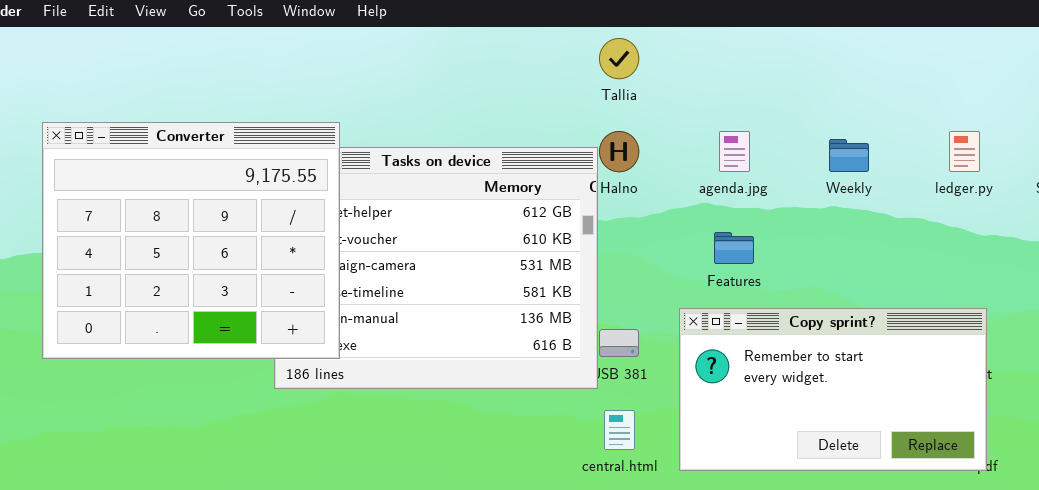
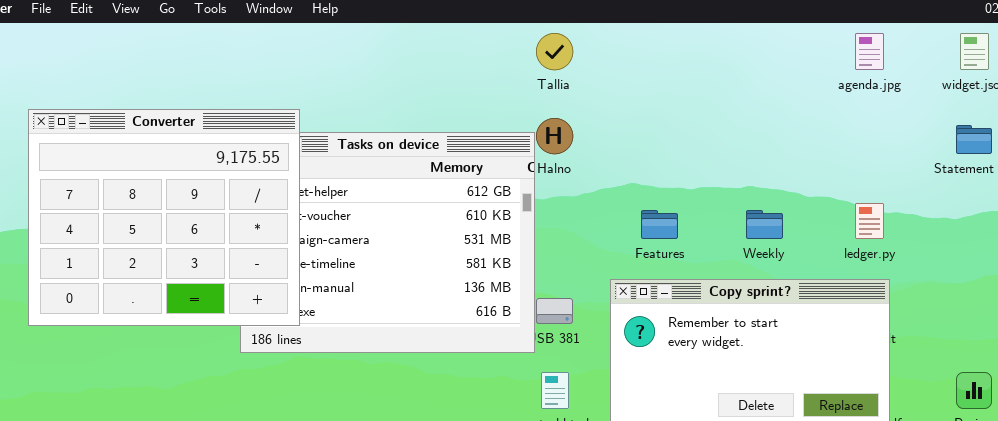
agenda.jpg: [719,131,750,172] -> [855,33,884,70], moved
ledger.py: [949,131,980,172] -> [855,203,884,239], moved
Weekly: [829,139,869,172] -> [746,210,783,239], moved

